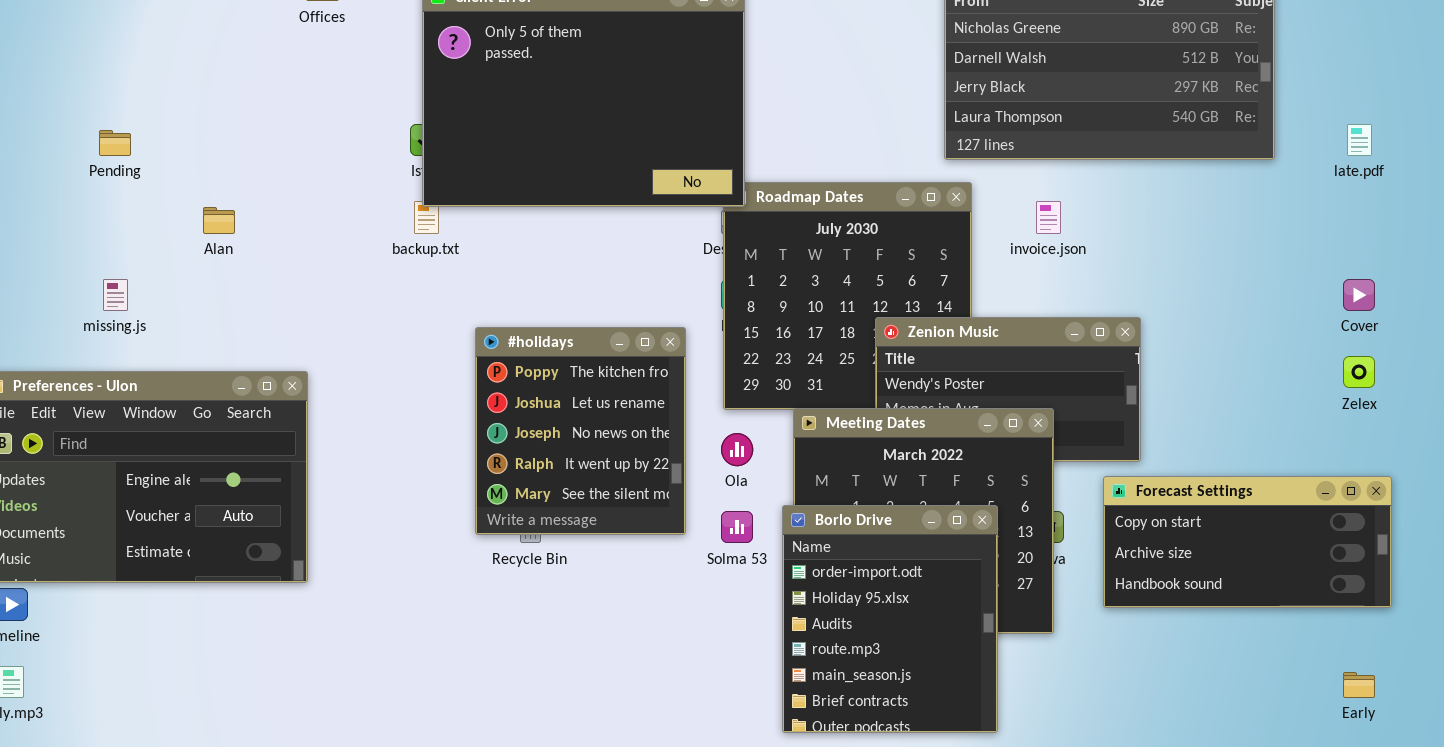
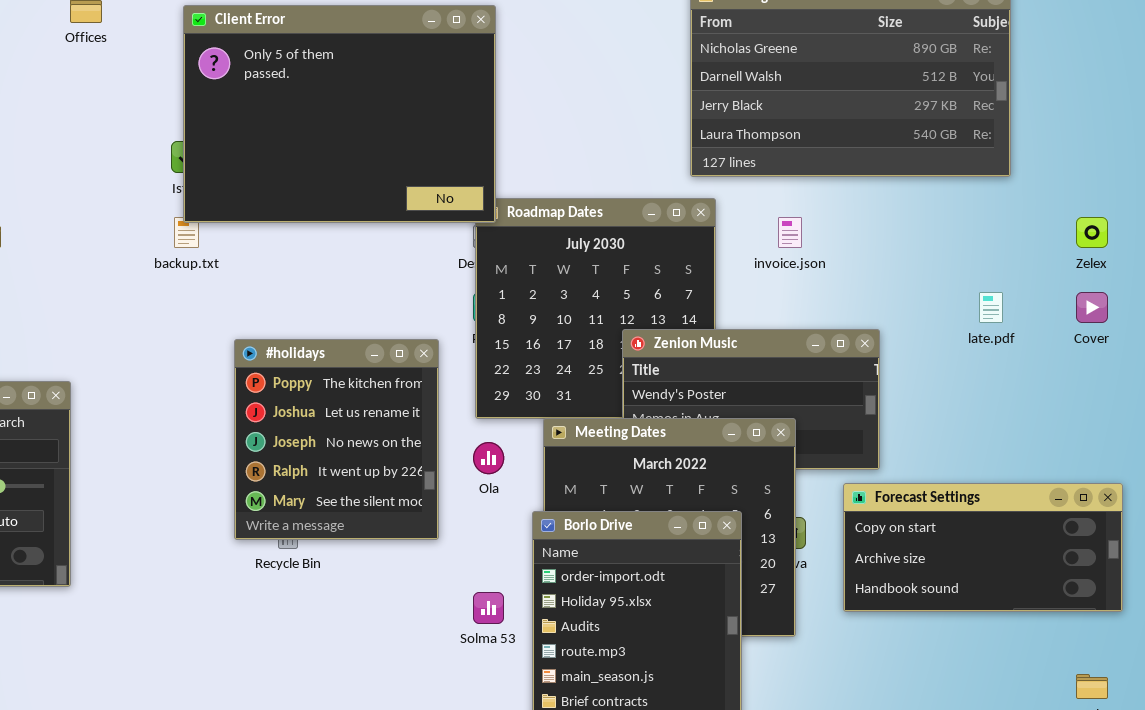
late.pdf: [1347,124,1372,156] -> [979,292,1003,323], moved
Zelex: [1343,356,1375,388] -> [1076,217,1108,248], moved
Solma 53: [721,511,753,543] -> [473,592,504,624], moved

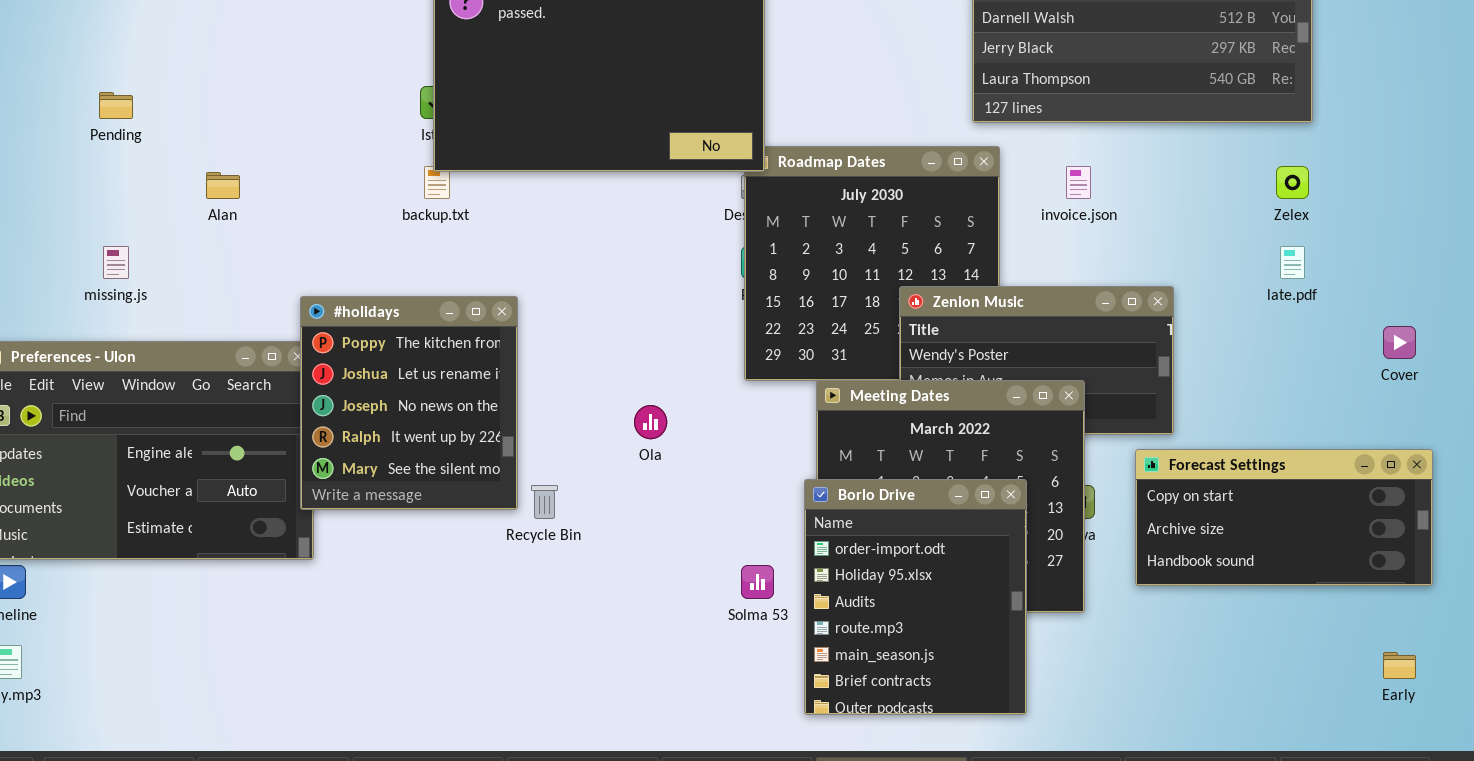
Zelex: [1076,217,1108,248] -> [1276,166,1309,199], moved
Cover: [1076,292,1108,323] -> [1383,326,1416,359], moved
#holidays: [234,339,439,540] -> [300,296,518,510], moved
Ola: [473,442,504,474] -> [634,405,667,439], moved

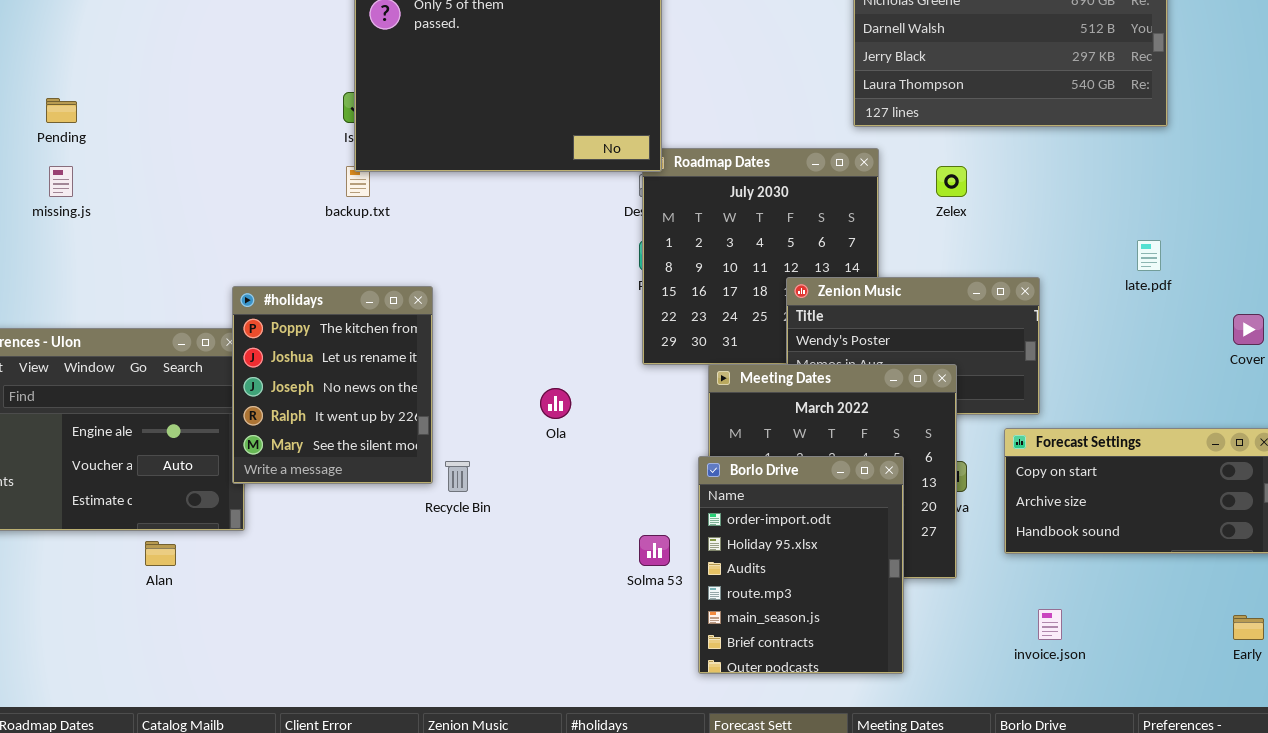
invoice.json: [1066,166,1091,199] -> [1038,609,1062,640], moved
Zelex: [1276,166,1309,199] -> [936,166,967,197], moved
Alan: [206,172,240,199] -> [145,541,176,566], moved
missing.js: [103,246,129,279] -> [49,166,73,197], moved

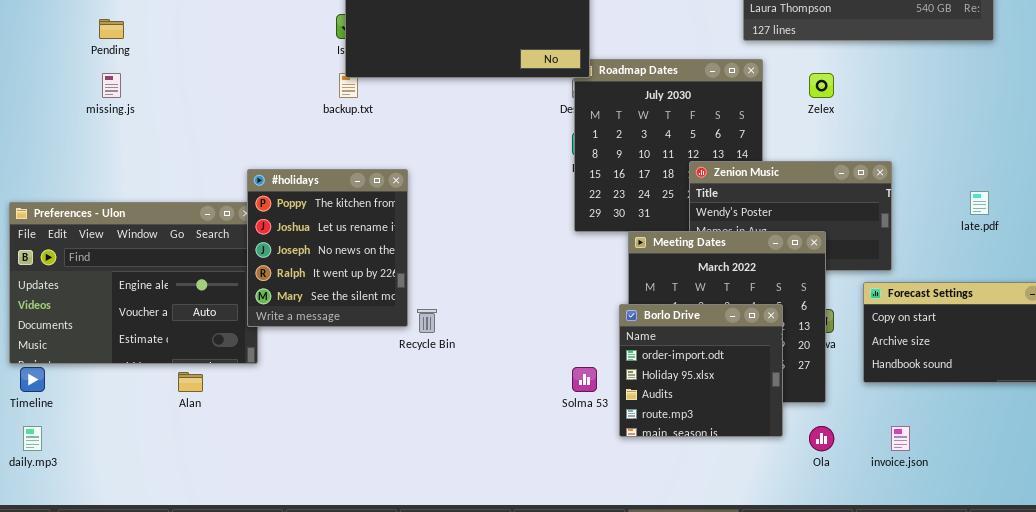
late.pdf: [1137,240,1161,271] -> [970,191,989,215], moved
Ola: [540,388,571,419] -> [809,426,834,451], moved
Borlo Drive: [698,456,904,674] -> [619,304,783,437], resized

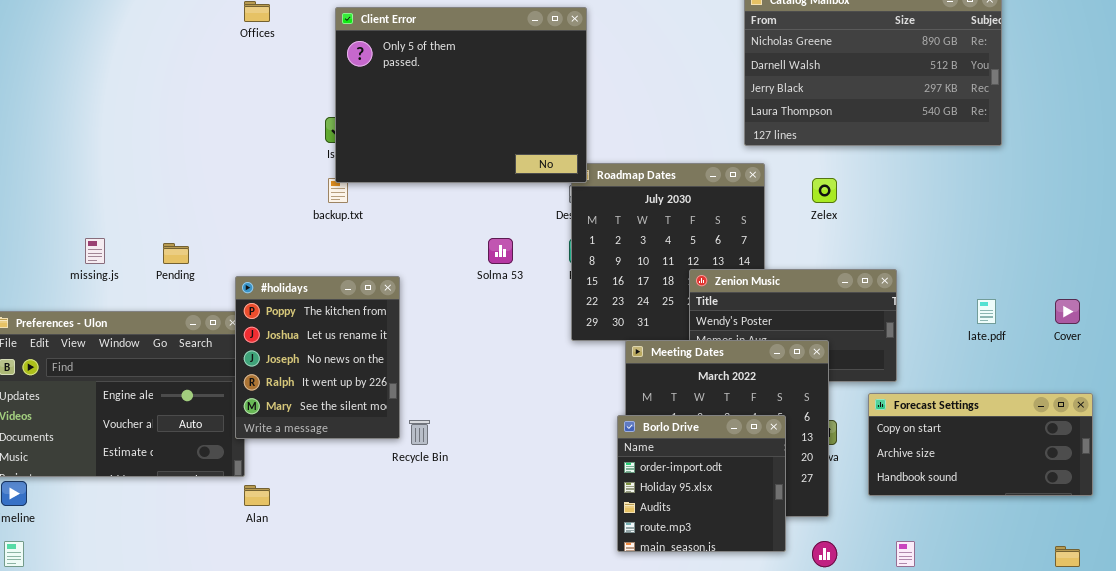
Pending: [99,19,124,39] -> [163,243,189,264], moved
missing.js: [102,73,121,98] -> [85,238,105,264], moved
Solma 53: [572,367,597,392] -> [488,238,513,264], moved
Alan: [178,372,203,392] -> [244,485,270,506], moved

